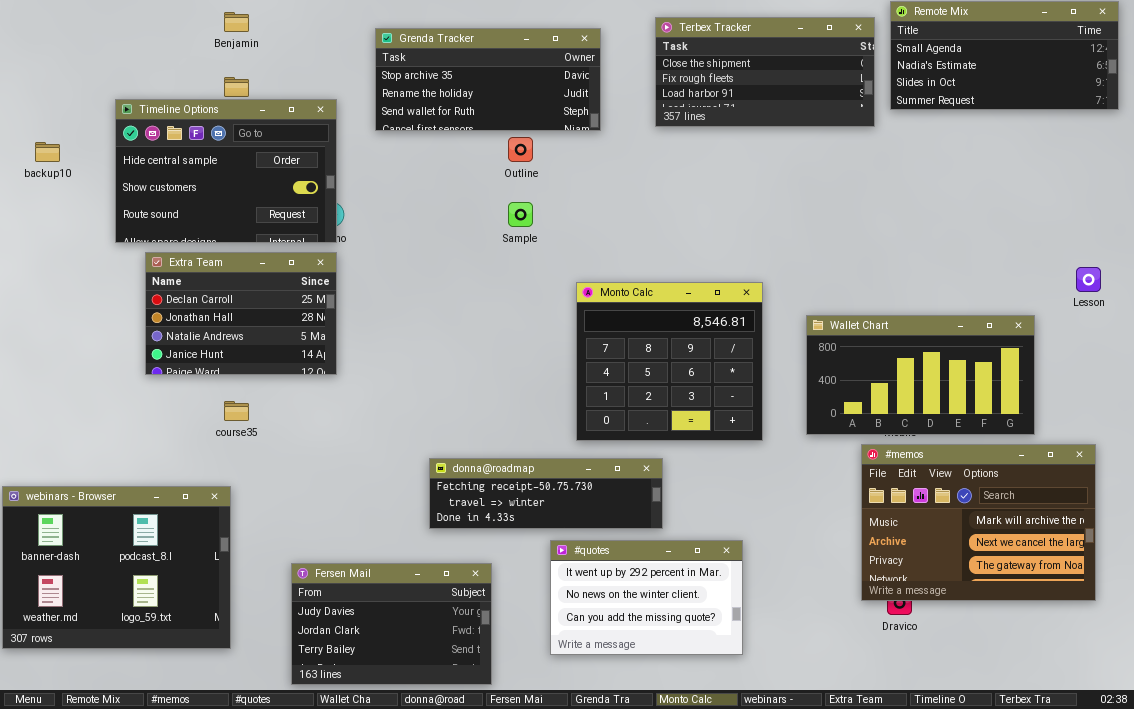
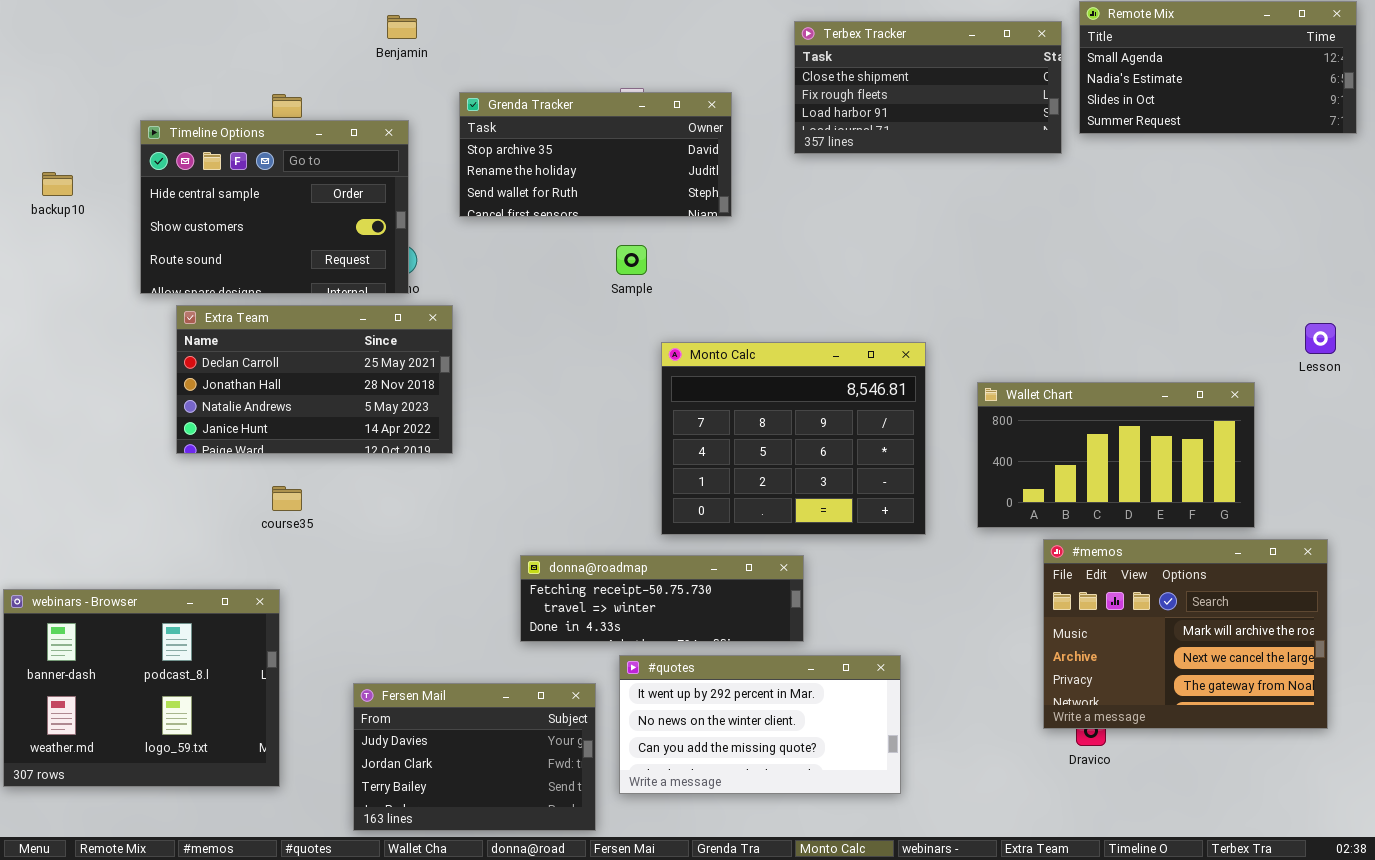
Benjamin: [224,12,249,32] -> [387,15,417,39], moved
Grenda Tracker: [375,28,601,131] -> [459,92,732,217], moved
Extra Team: [145,252,337,375] -> [176,305,453,454], resized
Monto Calc: [576,282,763,441] -> [661,342,926,535], resized
#quotes: [550,540,743,655] -> [619,655,901,794], resized

